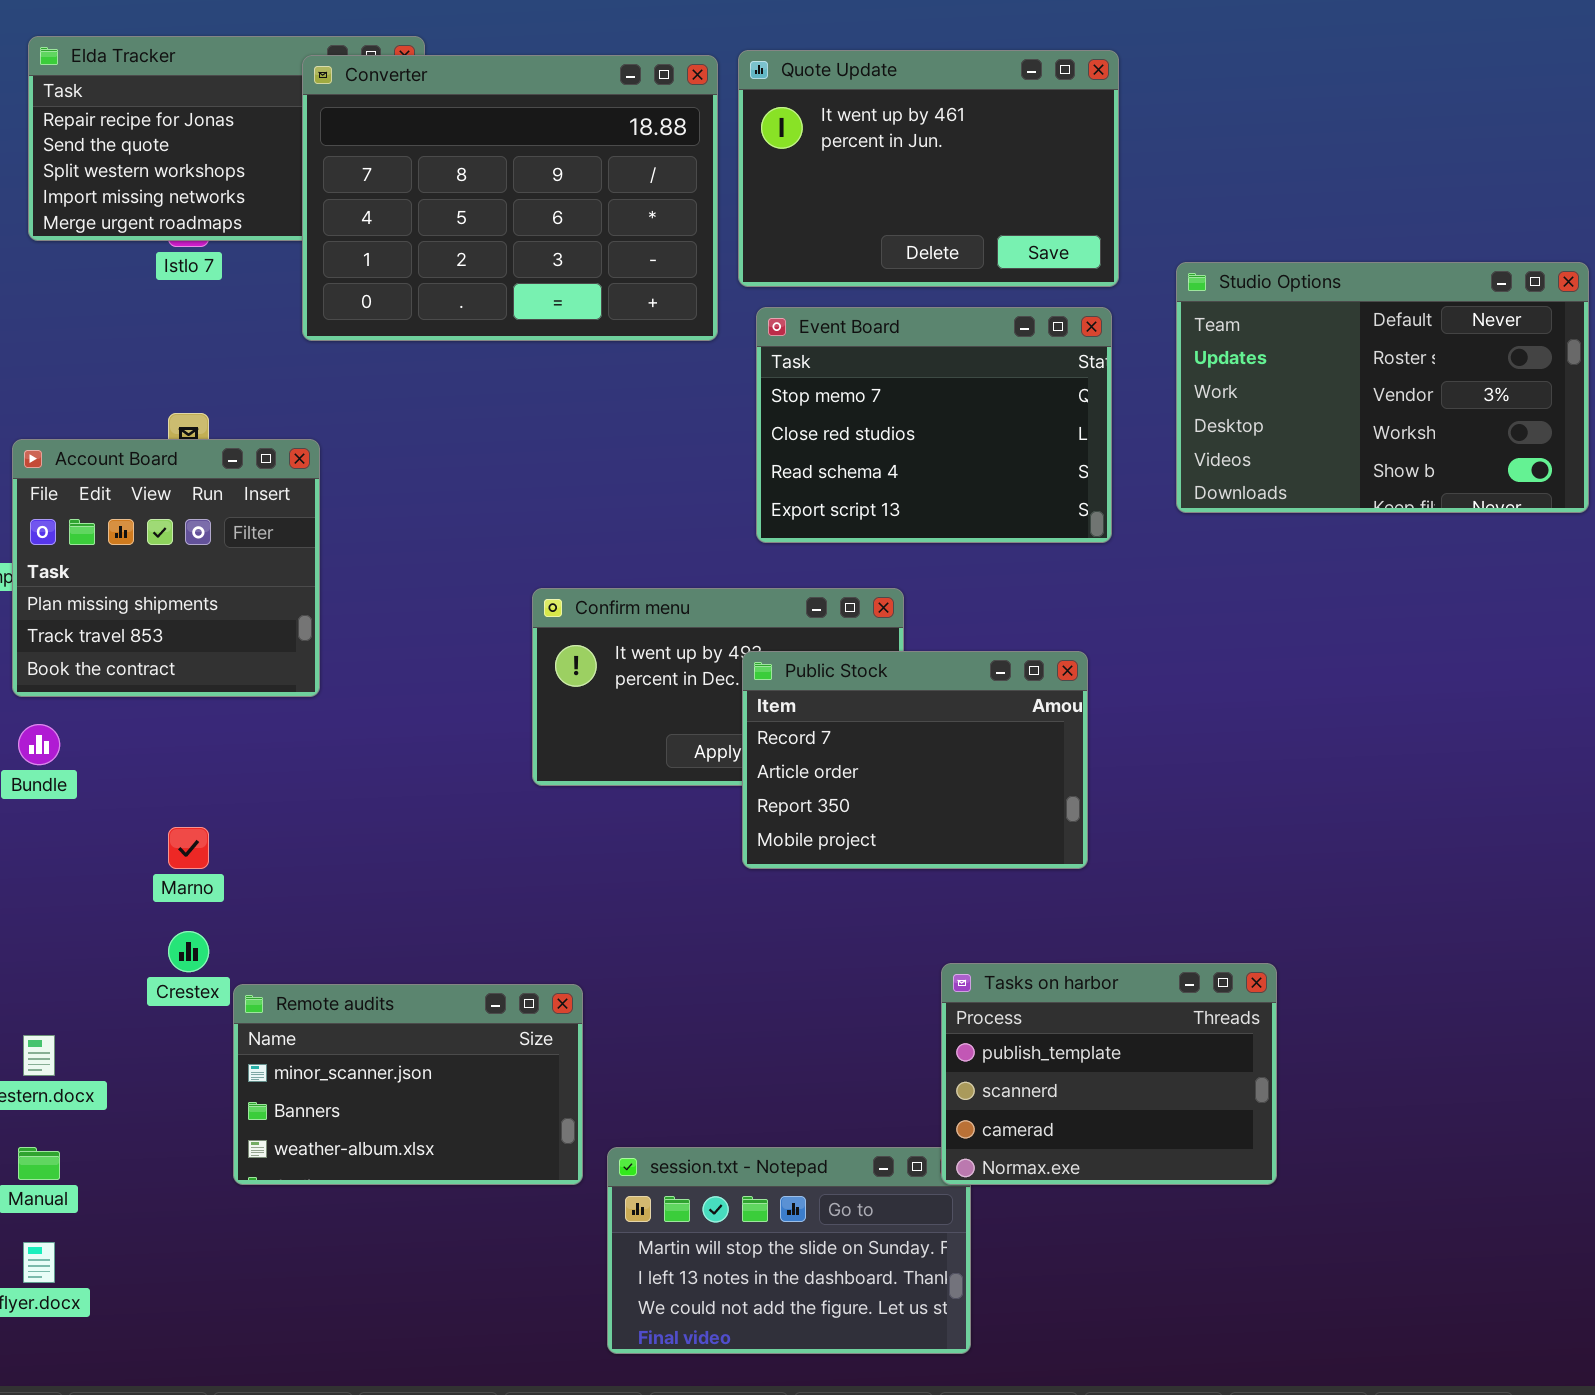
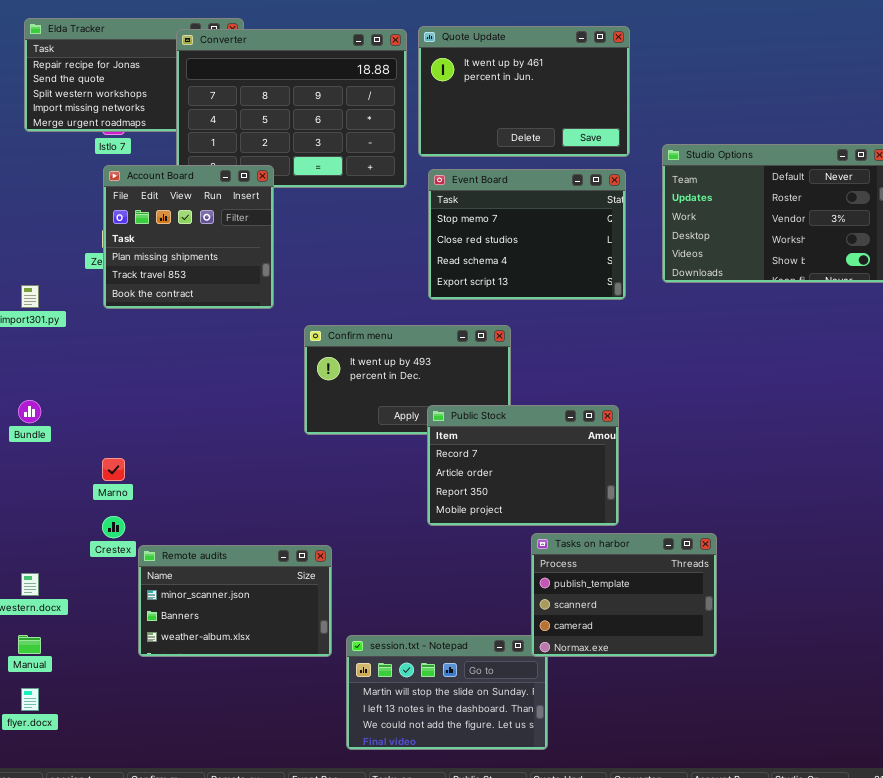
Account Board: [12,439,320,697] -> [103,165,274,309], moved
Public Stock: [742,651,1088,869] -> [427,405,619,526], moved

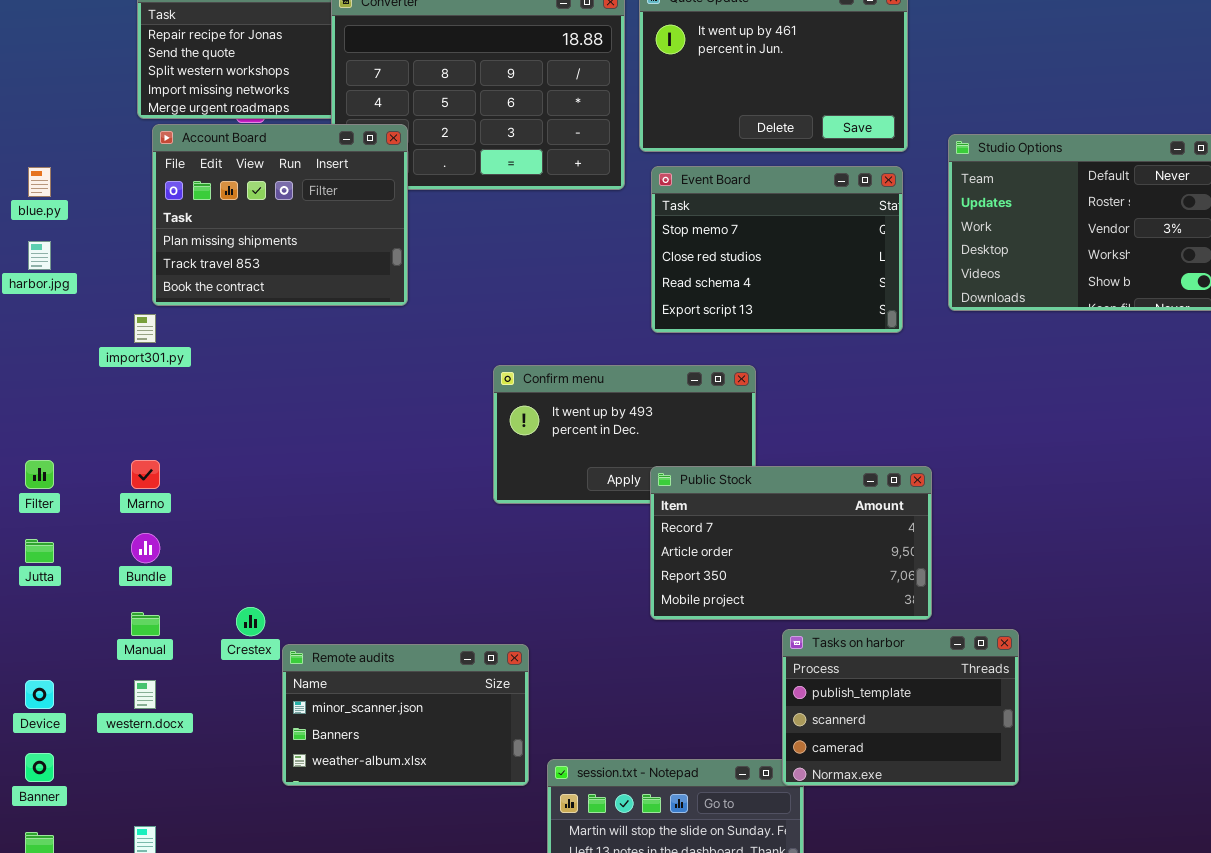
Account Board: [103,165,274,309] -> [152,124,408,306], moved, resized
Bundle: [18,400,41,423] -> [131,533,160,563], moved
Public Stock: [427,405,619,526] -> [650,466,932,620], resized
Marno: [102,458,125,481] -> [131,460,160,489], moved
Manual: [18,635,41,654] -> [131,612,160,636], moved

